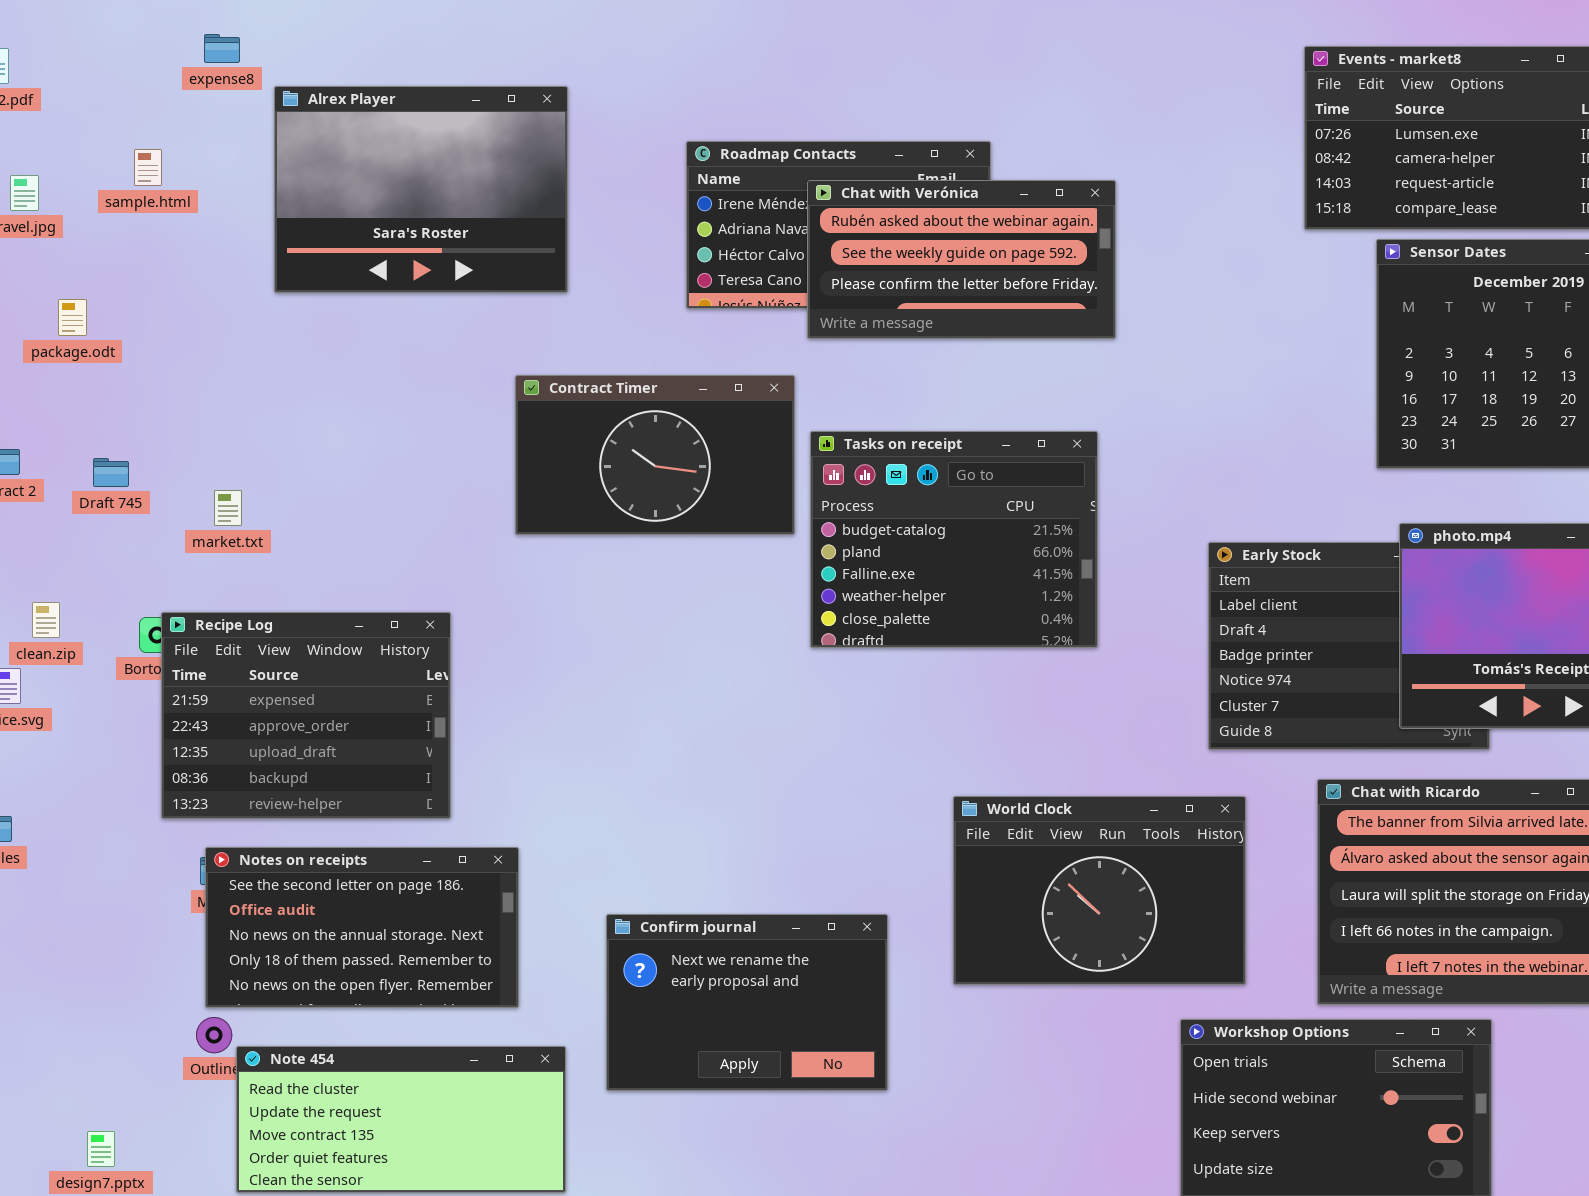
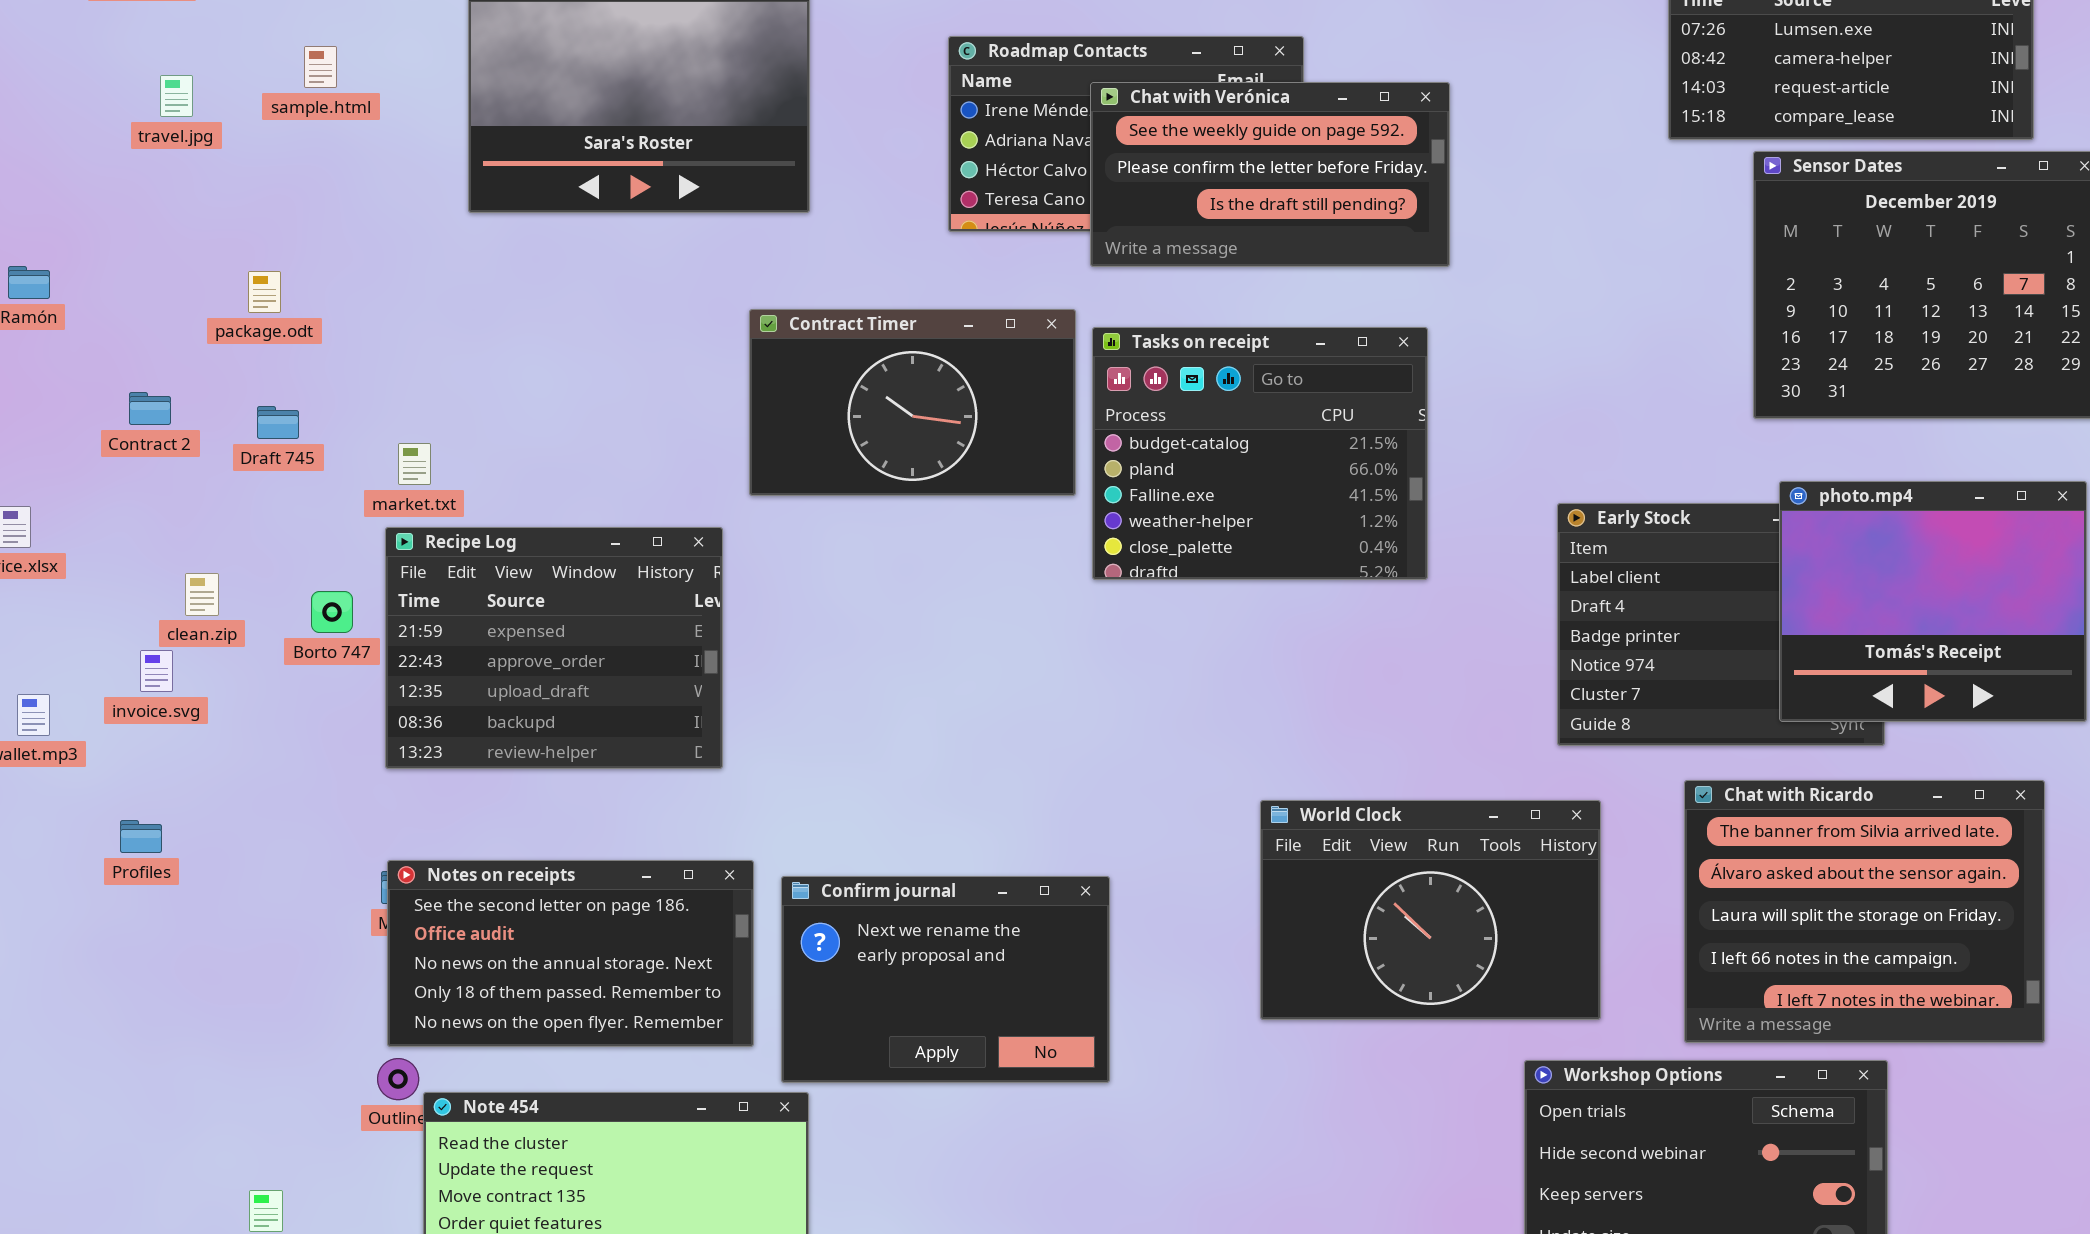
Chat with Verónica: [807,180,1116,339] -> [1090,82,1450,267], scrolled down 1 row
package.odt: [58,299,87,336] -> [248,271,281,313], moved
Tasks on receipt: [810,431,1098,648] -> [1092,327,1428,580], moved
Recipe Log: [161,612,451,819] -> [385,527,723,769], moved
Confirm journal: [606,914,888,1091] -> [781,876,1110,1083], moved

